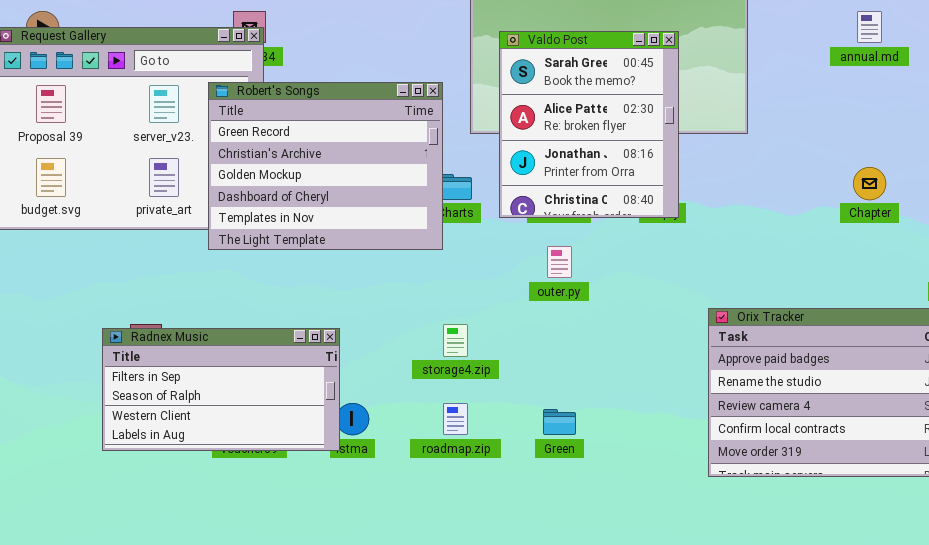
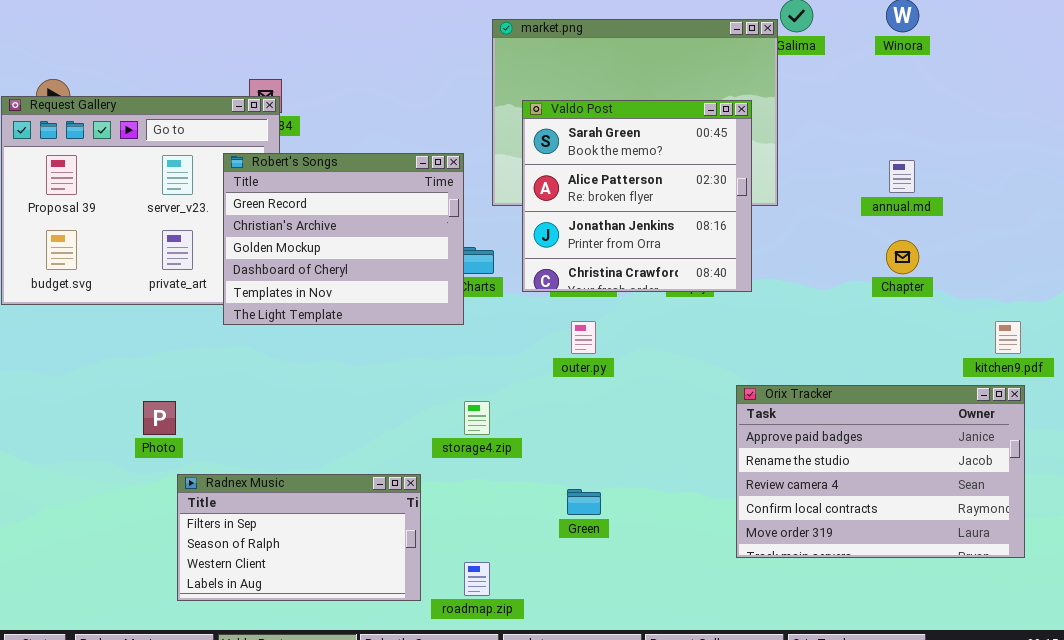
annual.md: [857,11,882,43] -> [889,160,915,193], moved
Valdo Post: [499,31,679,218] -> [522,100,752,292], resized
Radnex Music: [102,328,340,451] -> [177,474,421,601], moved
roadmap.zip: [443,403,468,435] -> [464,562,490,596], moved

